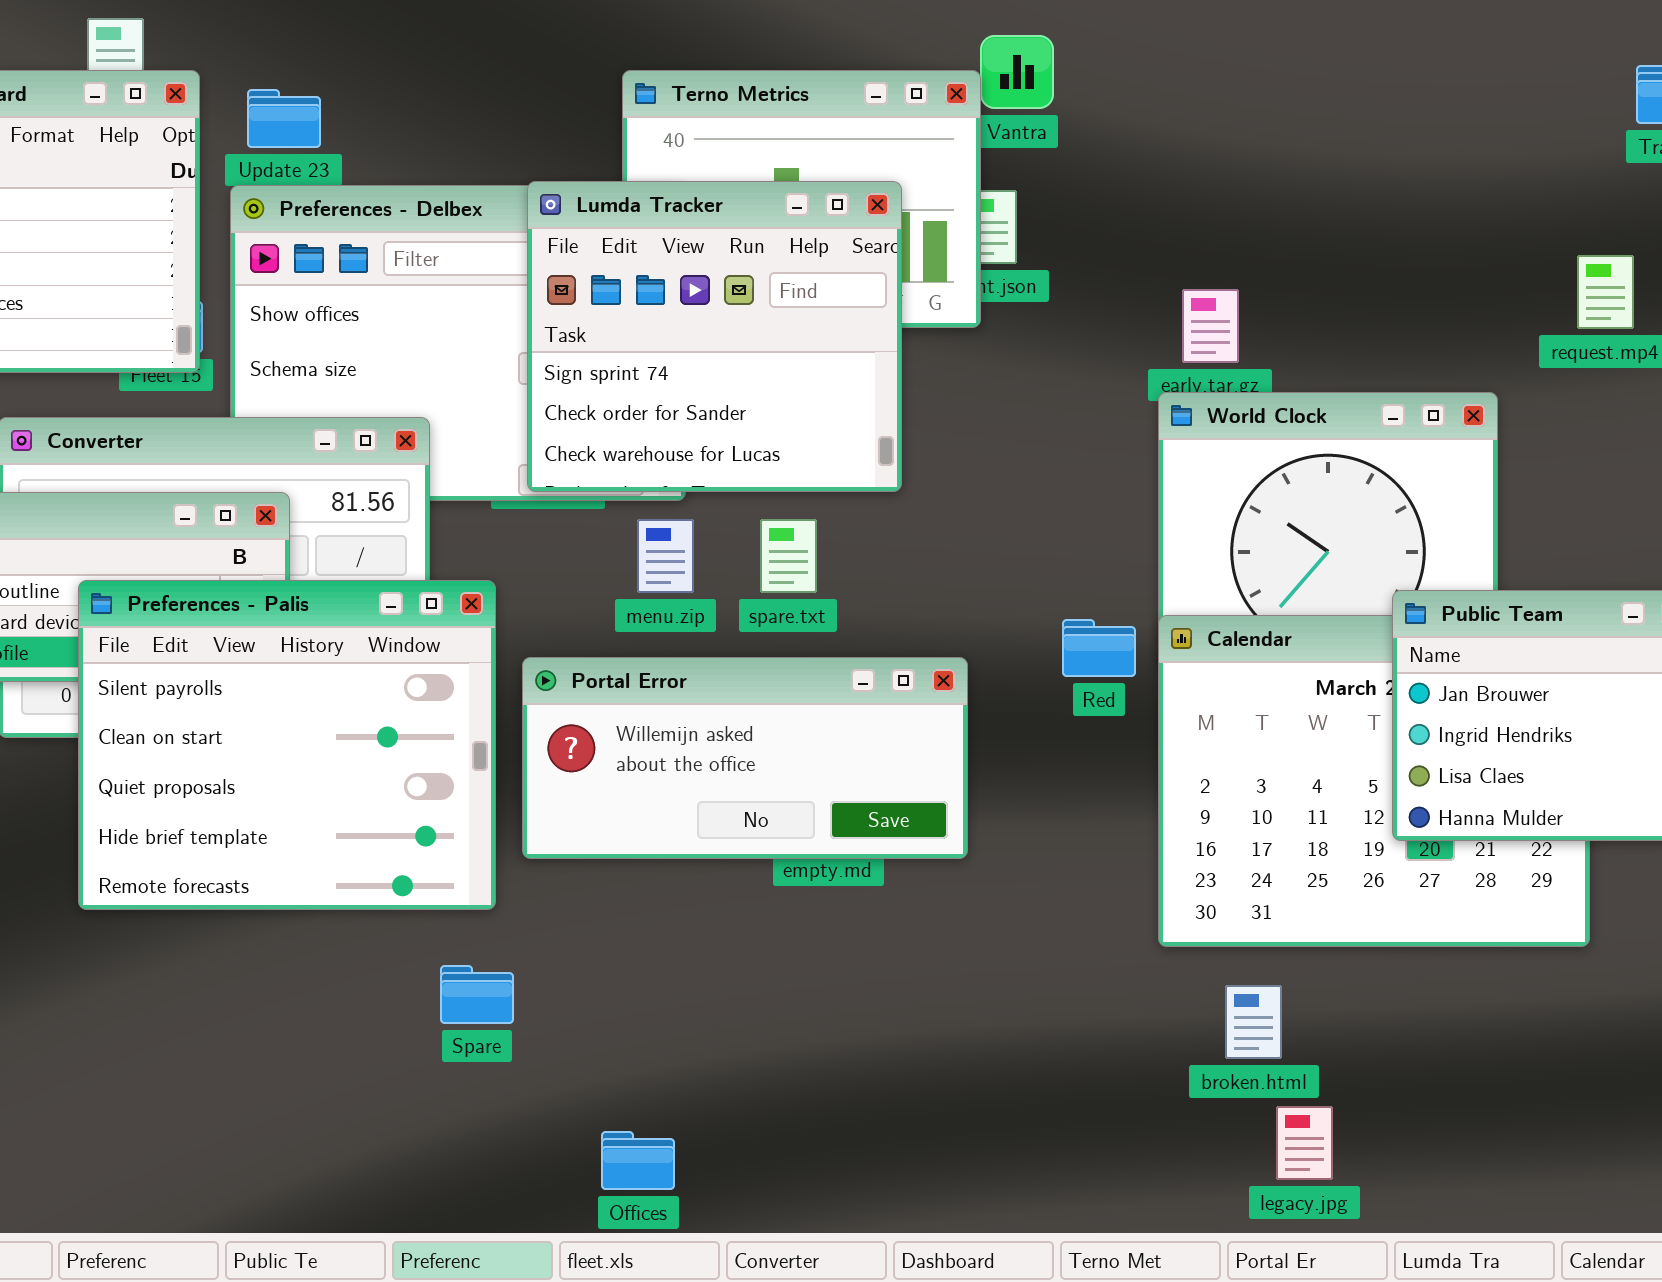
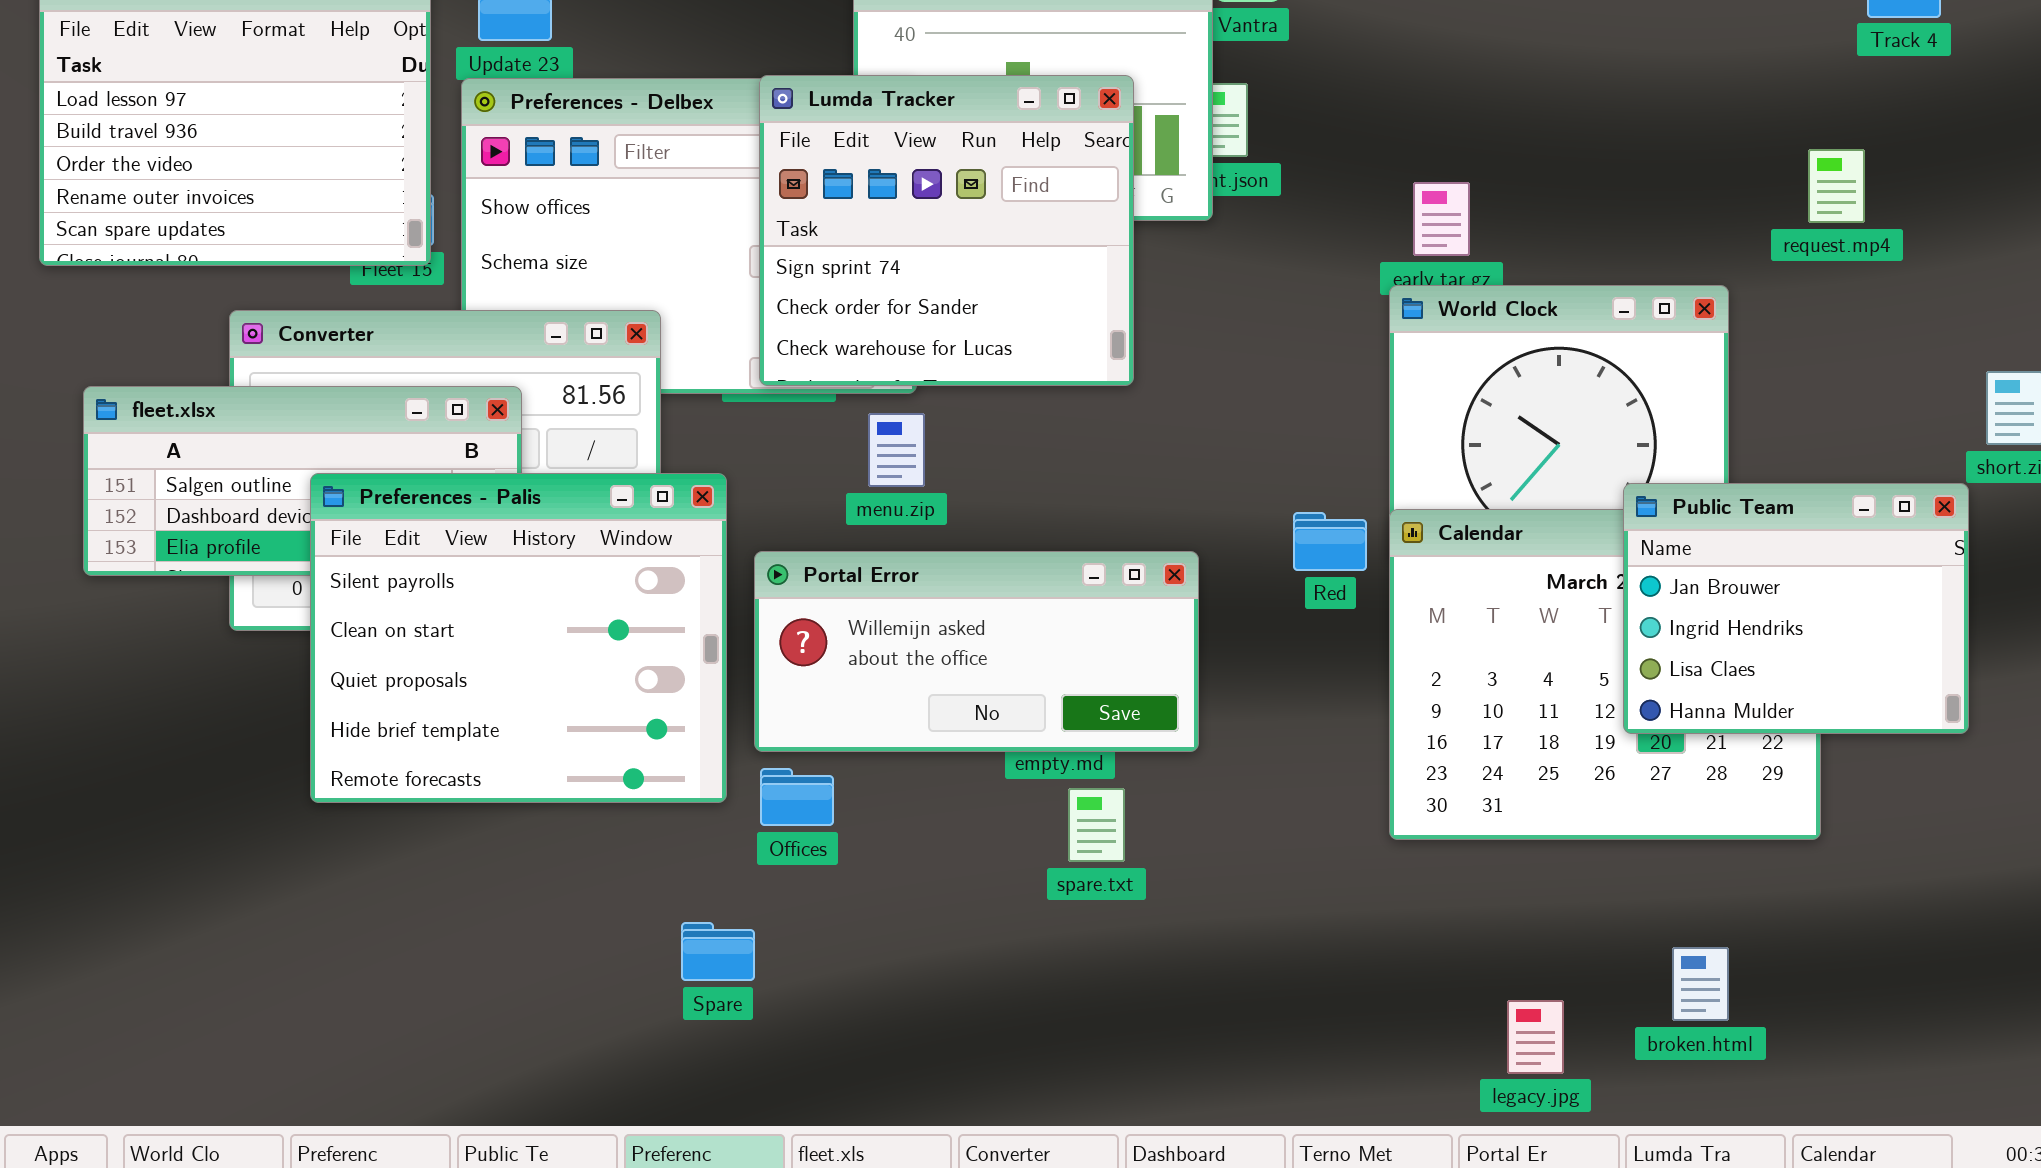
spare.txt: [760,519,817,593] -> [1068,788,1125,862], moved
Spare: [440,965,514,1024] -> [681,922,755,981], moved
broken.html: [1225,985,1282,1059] -> [1672,947,1729,1021], moved
Offices: [601,1131,675,1190] -> [760,768,834,826], moved

